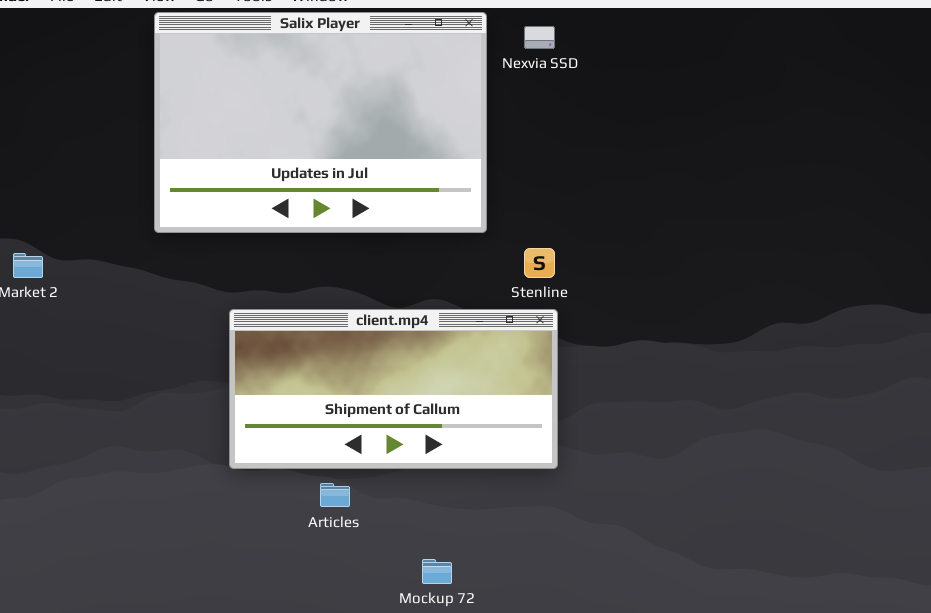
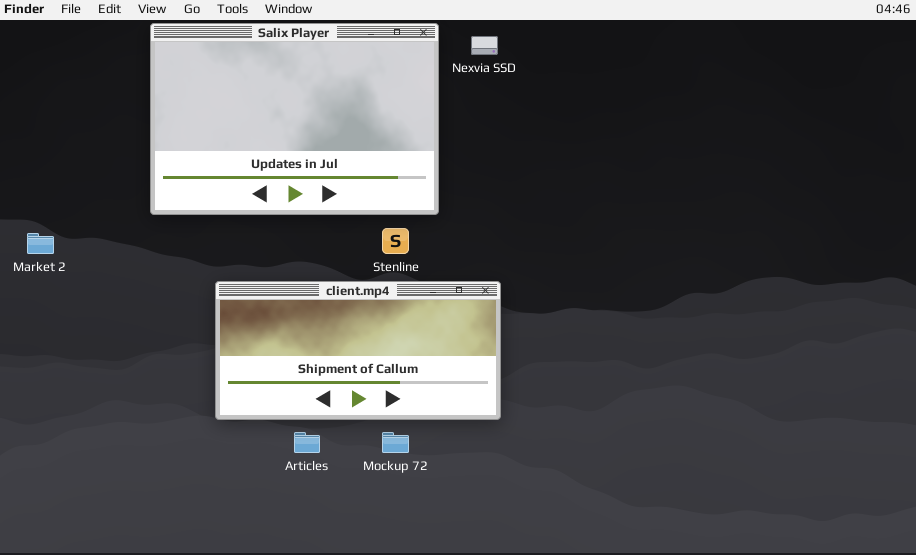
Stenline: [524,248,555,278] -> [382,228,409,254], moved
Mockup 72: [422,559,452,584] -> [382,432,409,453], moved

